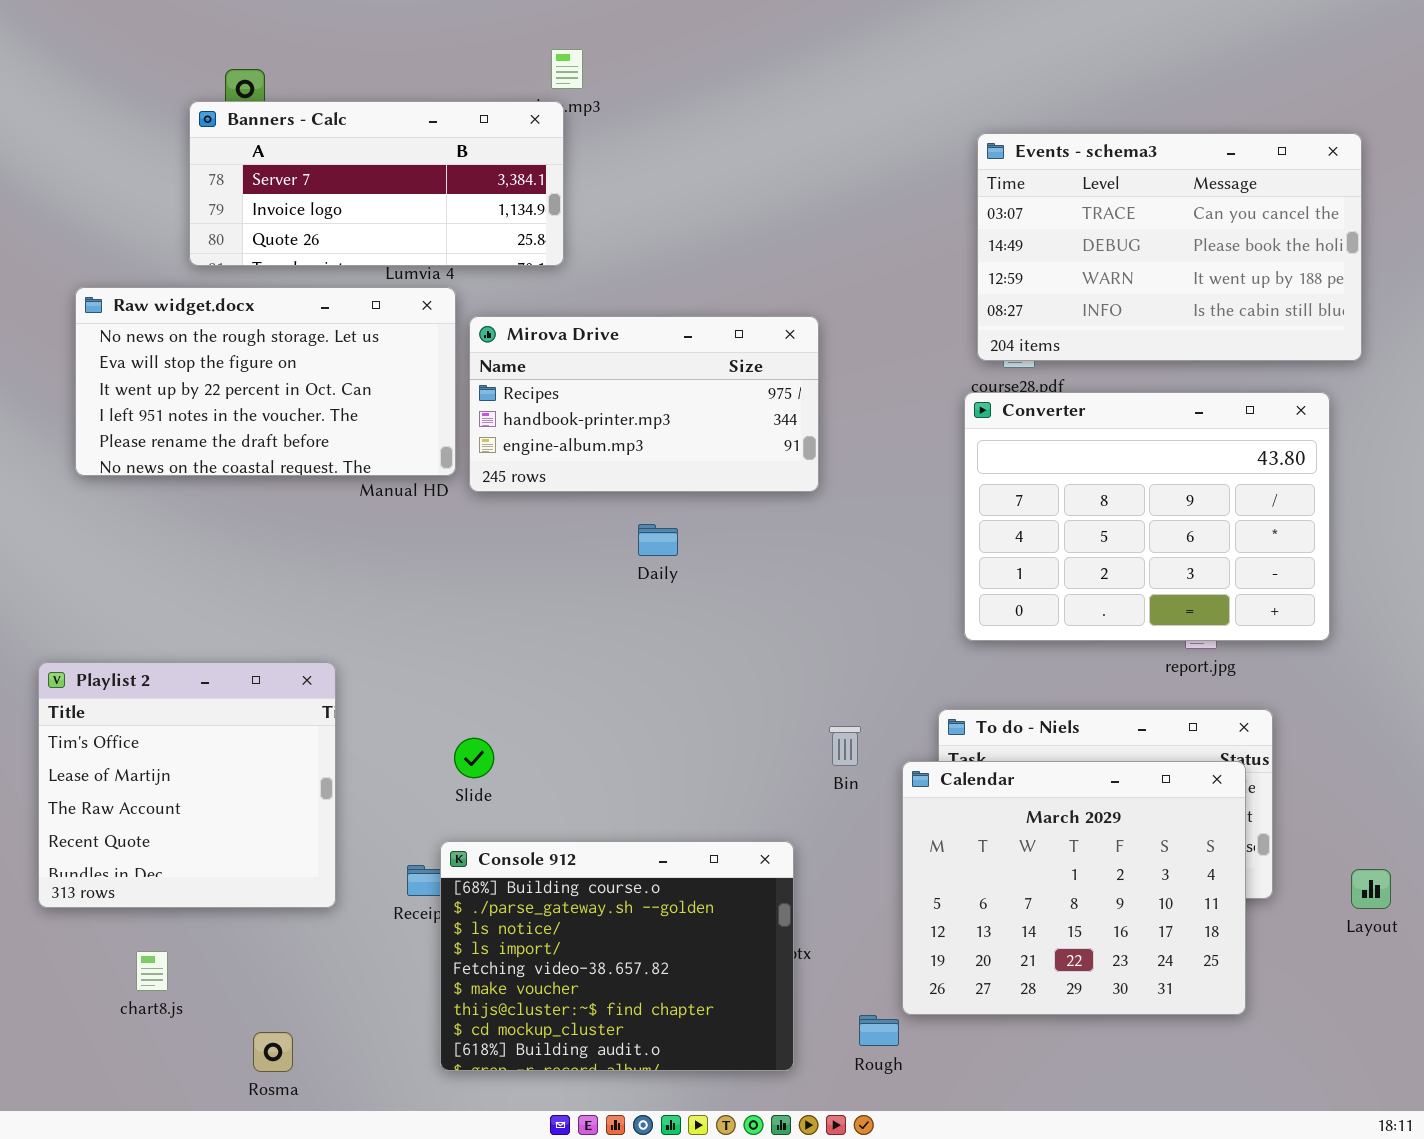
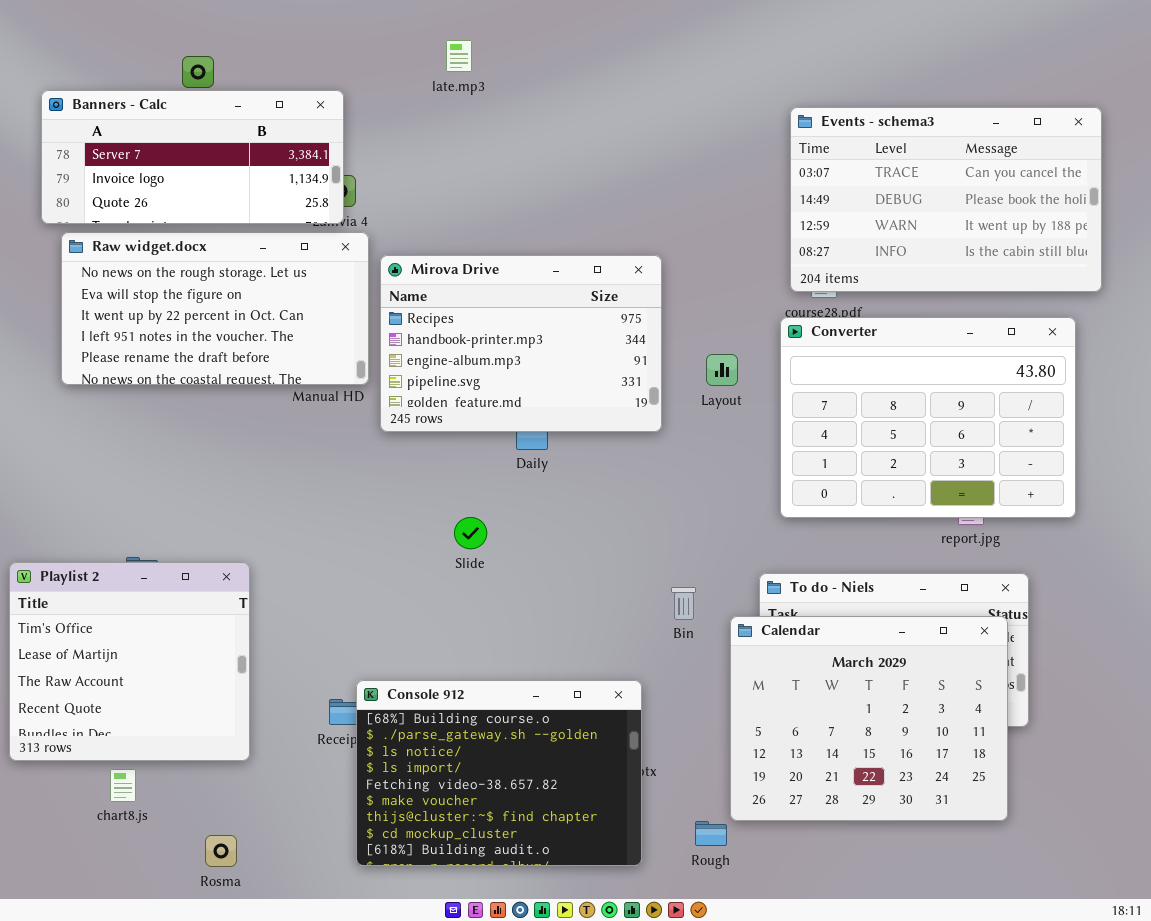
Banners - Calc: [189,101,564,266] -> [41,90,344,224], moved
Mirova Drive: [469,316,819,492] -> [380,255,662,432], resized
Playlist 2: [38,662,336,908] -> [9,562,250,761], moved
Slide: [454,738,494,778] -> [454,517,487,549], moved
Layout: [1351,869,1391,909] -> [706,354,738,386], moved

